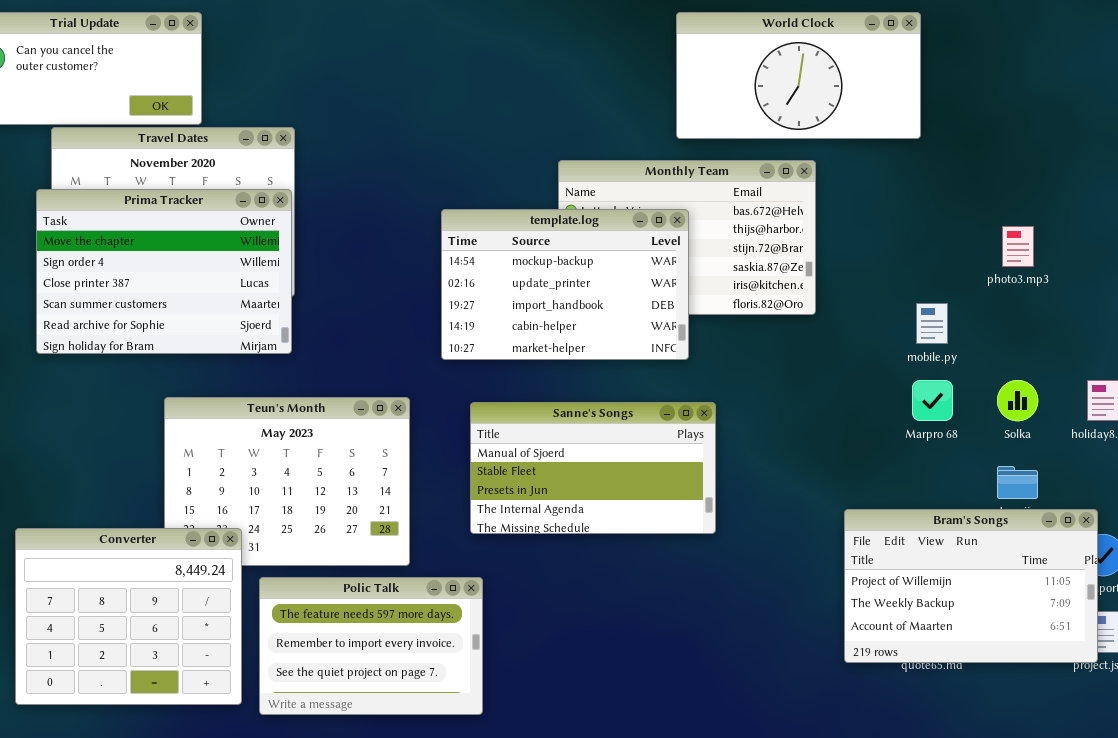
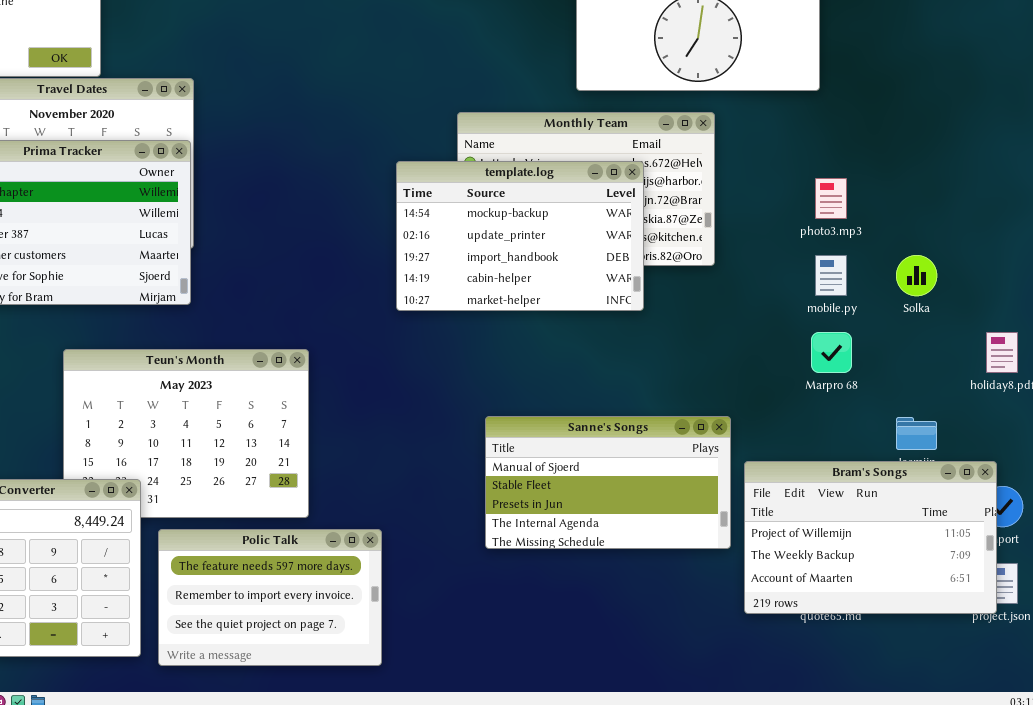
template.log: [441,209,689,360] -> [396,161,644,311], moved
photo3.mp3: [1002,226,1034,267] -> [815,178,847,219], moved
Solka: [997,380,1038,421] -> [896,255,937,296], moved
Sanne's Songs: [470,402,716,534] -> [485,416,731,549], moved

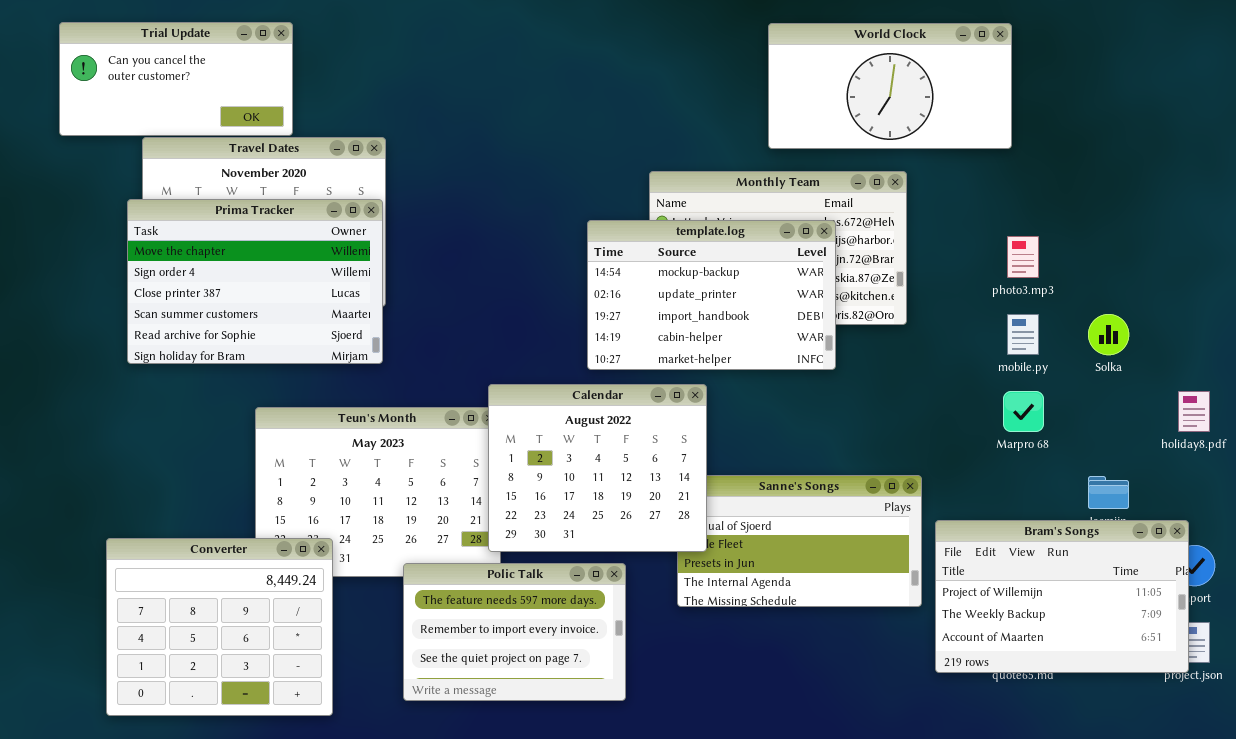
Calendar: none -> [488,384,707,552], opened
Polic Talk: [158,529,382,666] -> [403,563,626,701], moved

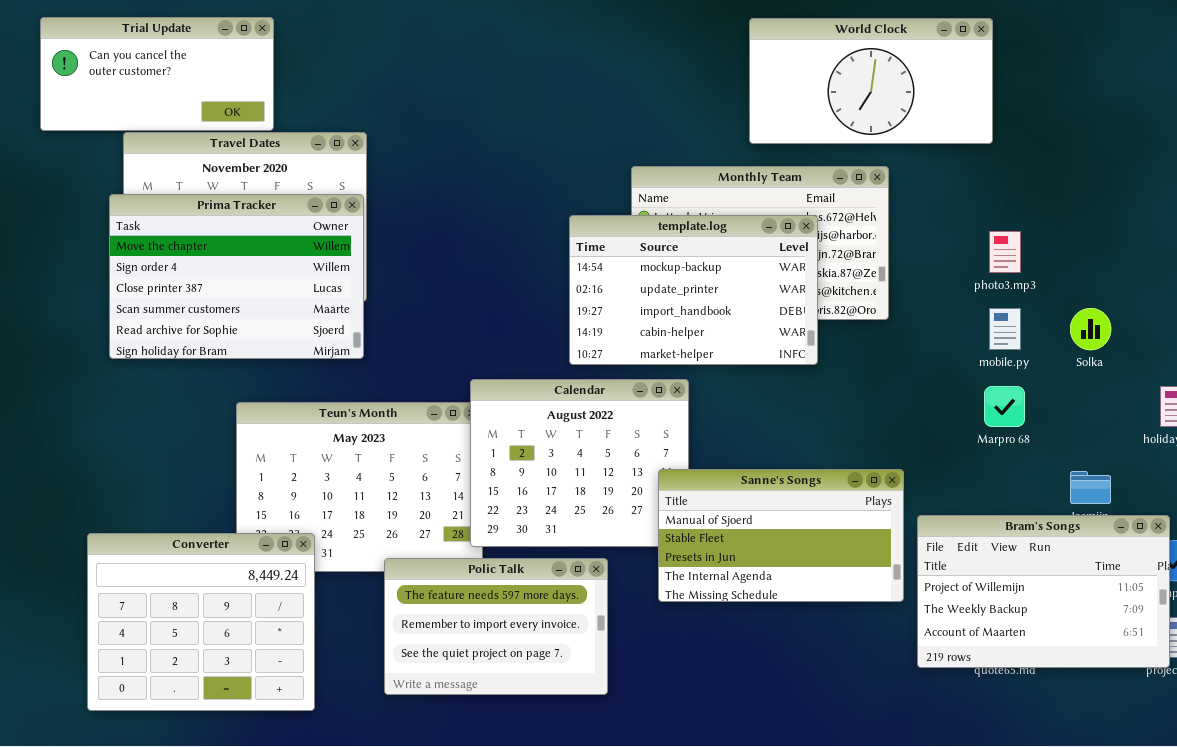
Sanne's Songs: [677,475,922,607] -> [658,469,904,602], raised

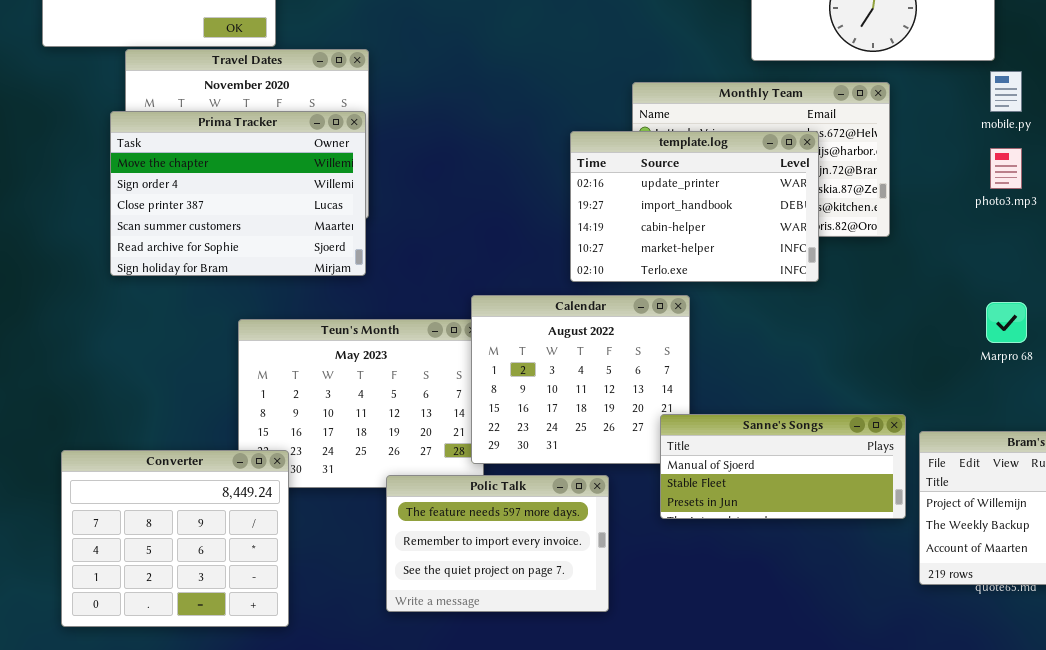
template.log: [569,215,818,365] -> [570,131,819,282], scrolled down 1 row
mobile.py: [989,308,1021,350] -> [990,71,1022,112], moved
Sanne's Songs: [658,469,904,602] -> [660,414,906,519], resized
Converter: [87,533,315,711] -> [61,450,289,627], moved

